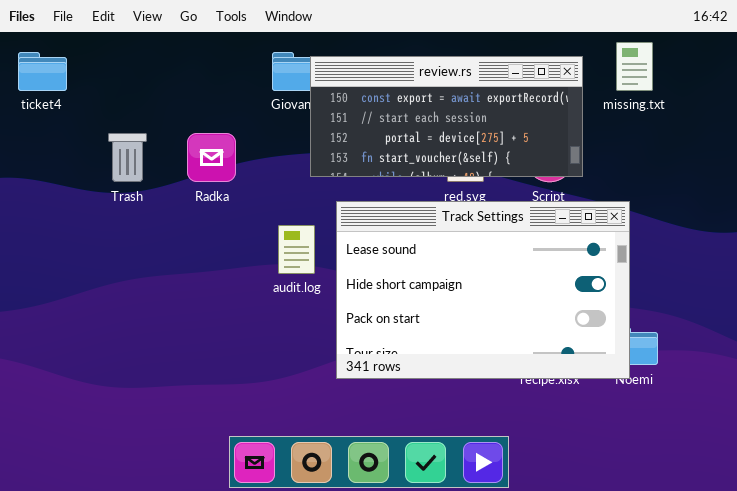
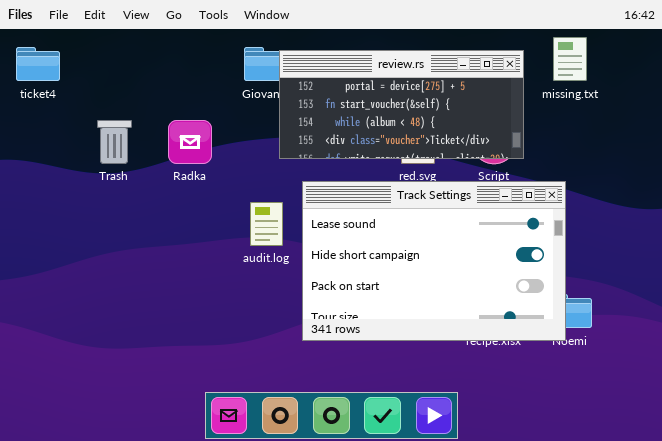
review.rs: [310,56,583,177] -> [279,50,524,159], scrolled down 2 rows

